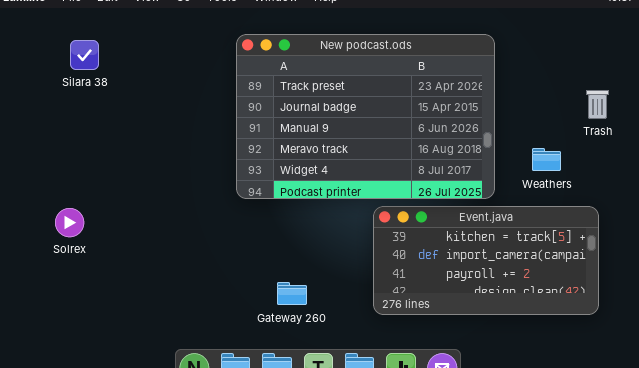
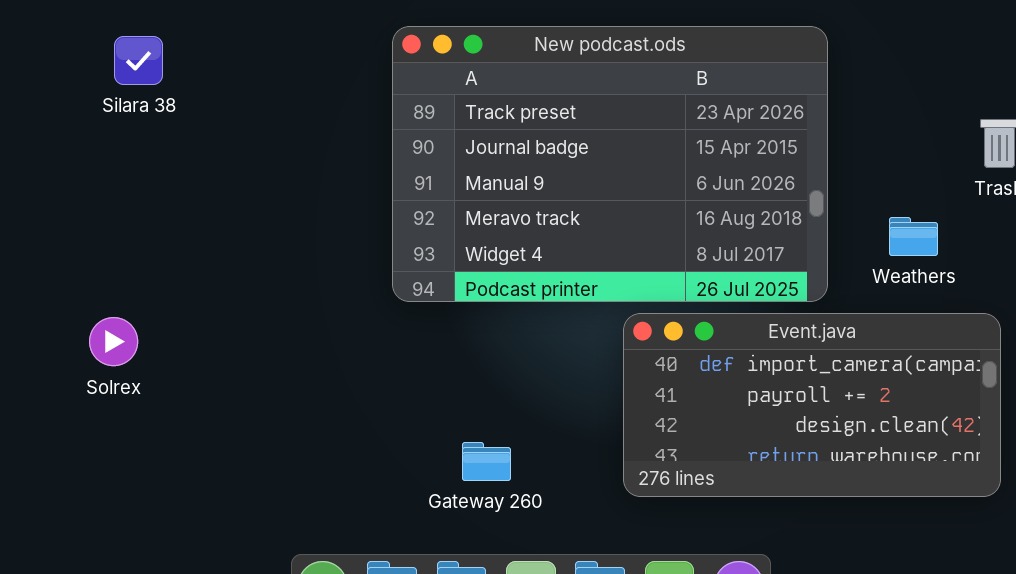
Event.java: [373,206,599,315] -> [623,313,1001,497], scrolled down 1 row

